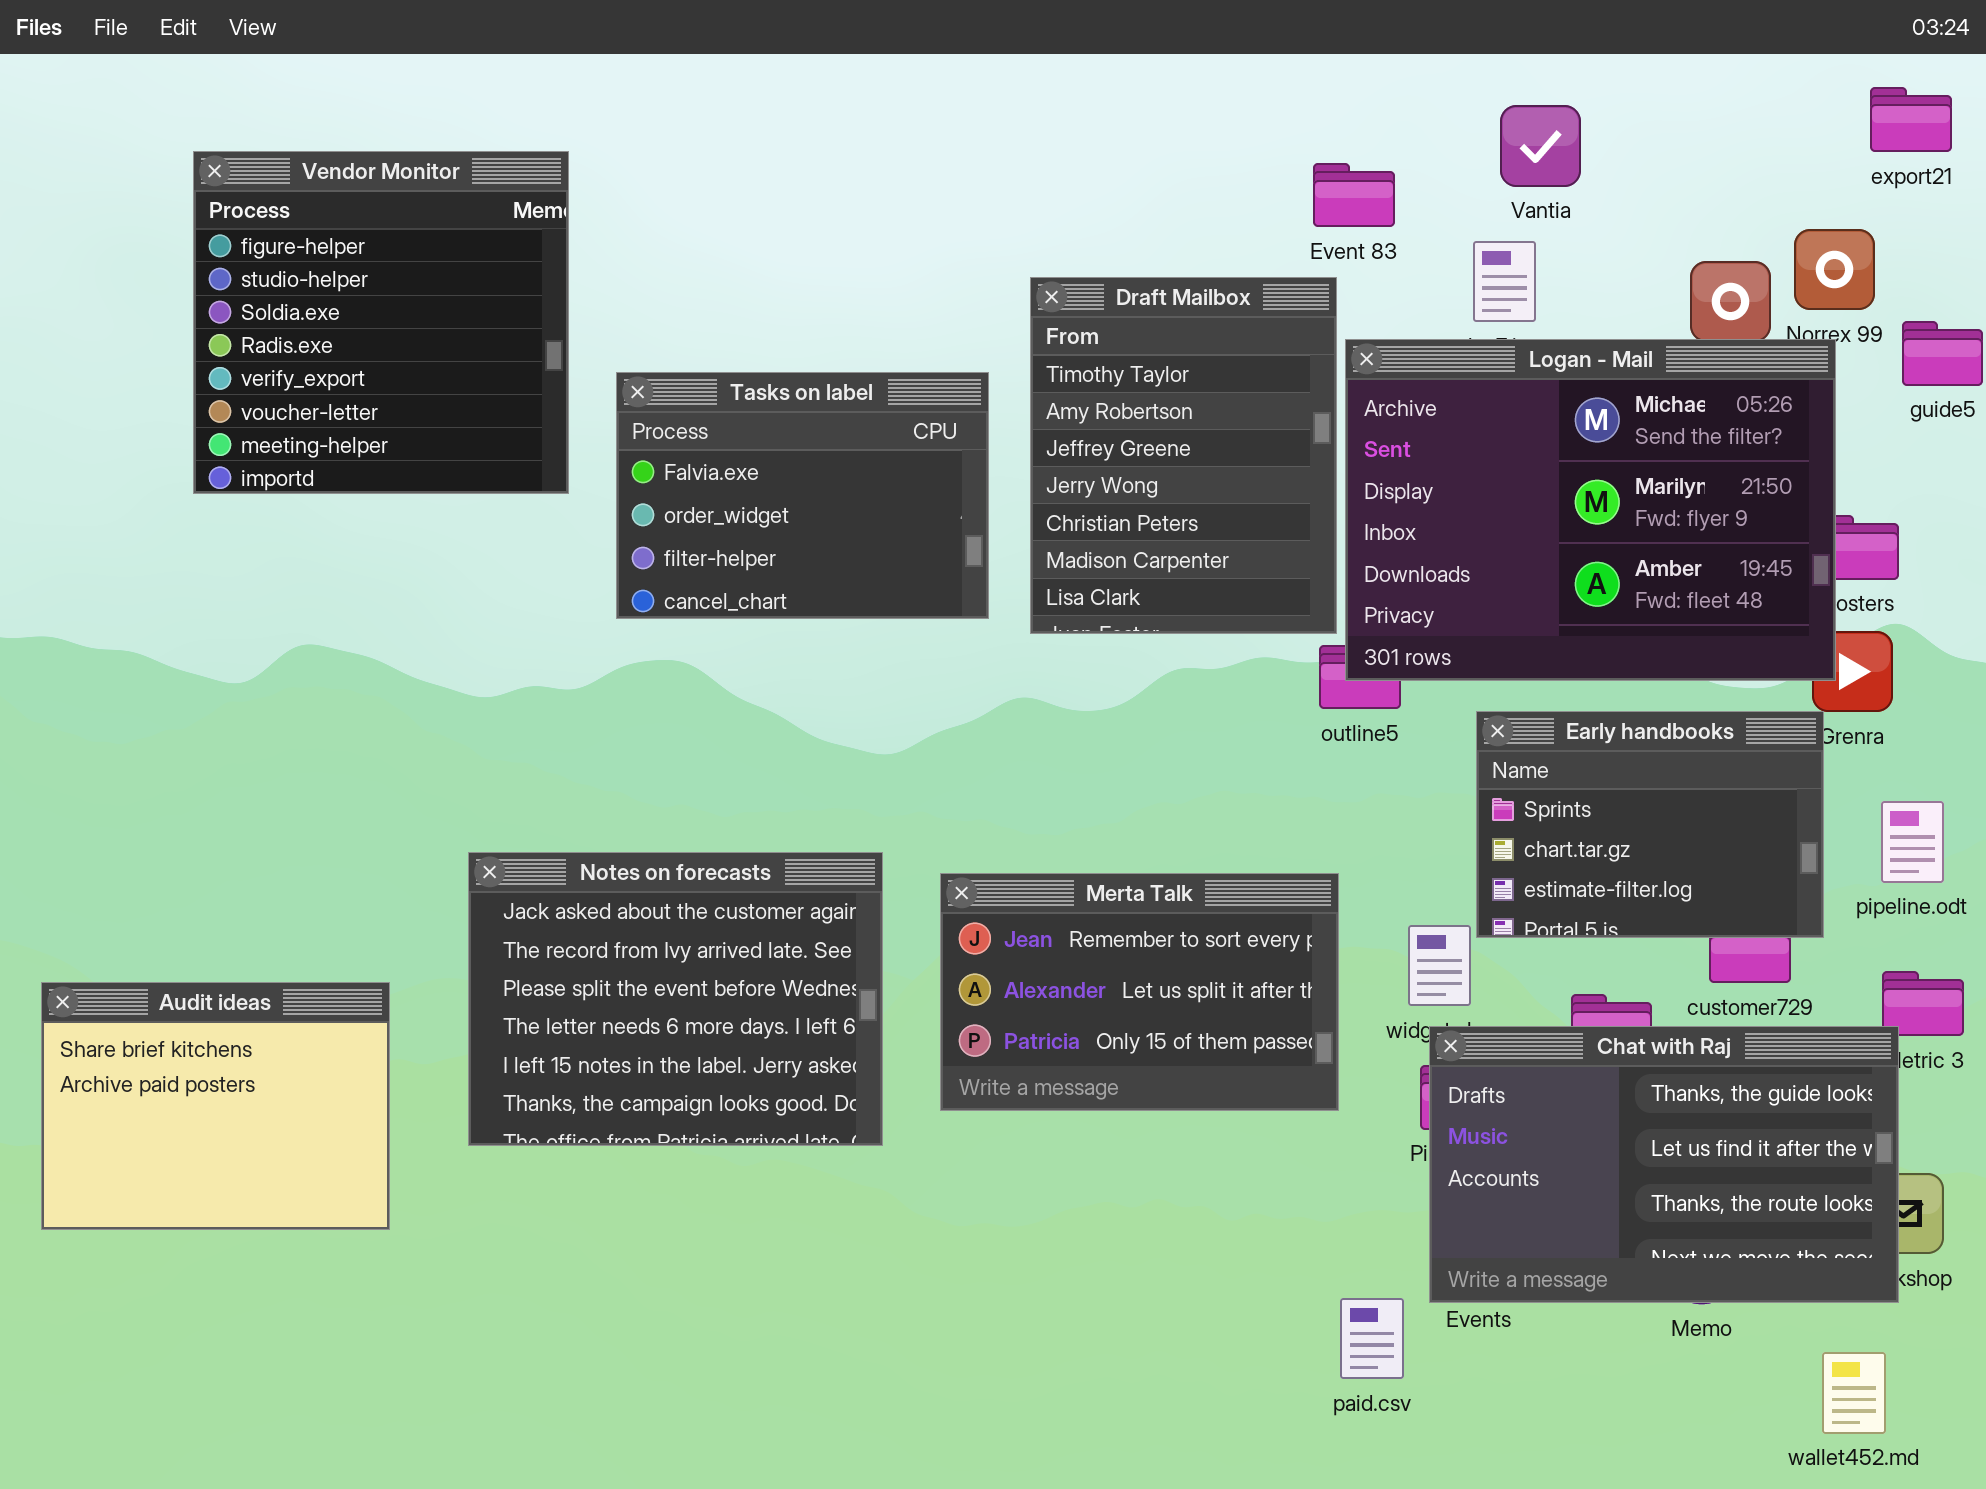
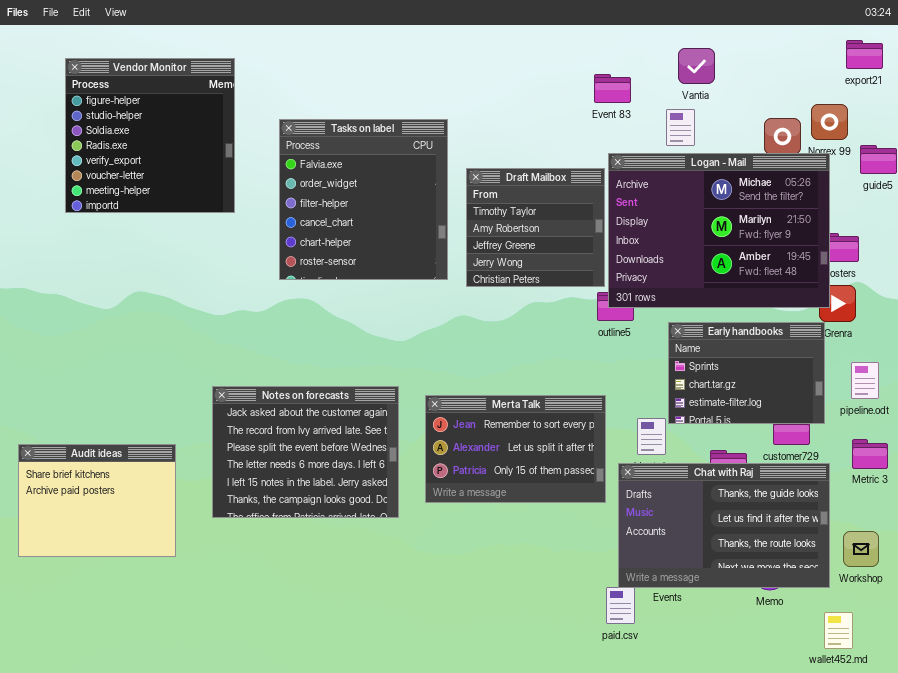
Vendor Monitor: [193,151,569,494] -> [65,58,235,213], moved
Draft Mailbox: [1030,277,1337,634] -> [466,168,605,287], resized
Tasks on label: [616,372,989,619] -> [279,119,448,280], resized
Chat with Raj: [1429,1026,1899,1303] -> [618,463,830,588], moved

